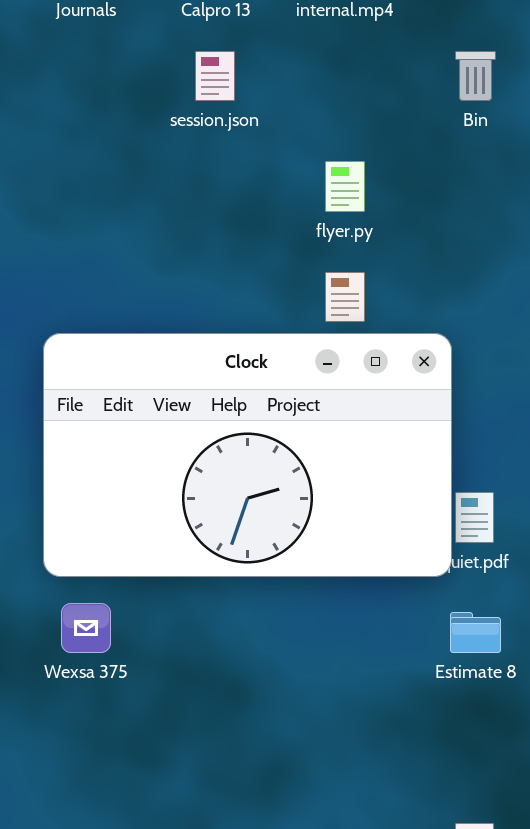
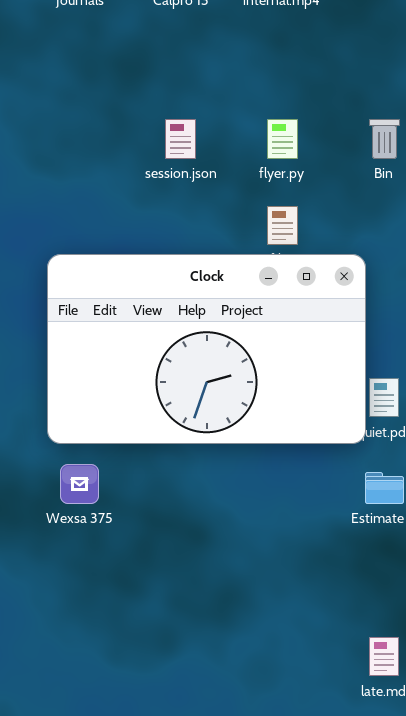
session.json: [195,51,235,101] -> [165,119,196,159], moved
Bin: [455,51,496,101] -> [369,119,400,159], moved

